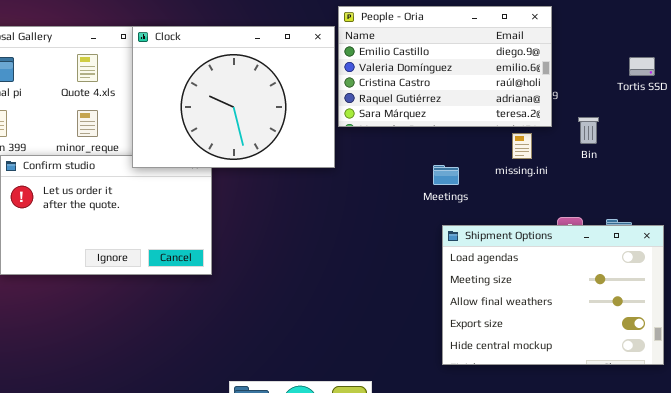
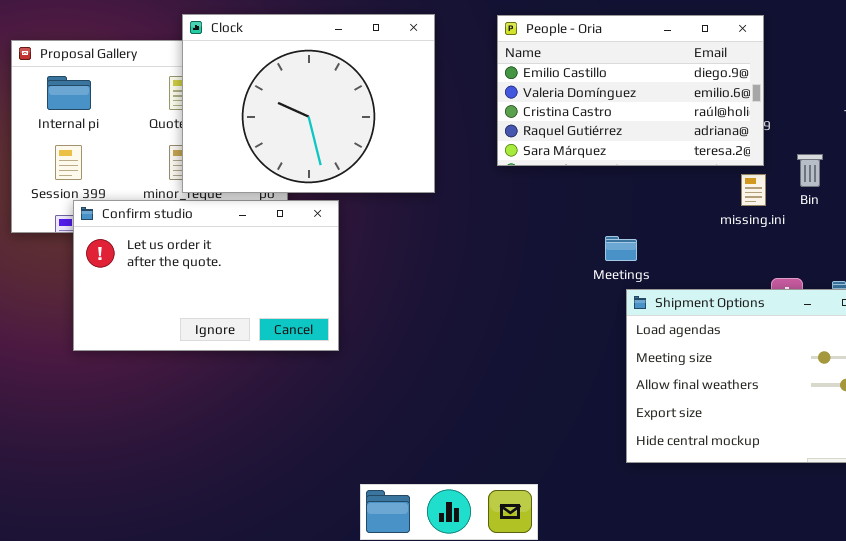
Clock: [132,26,335,168] -> [182,14,435,193], moved
missing.ini: [512,133,532,159] -> [741,174,766,206], moved
Meetings: [433,165,459,185] -> [605,236,637,261], moved

